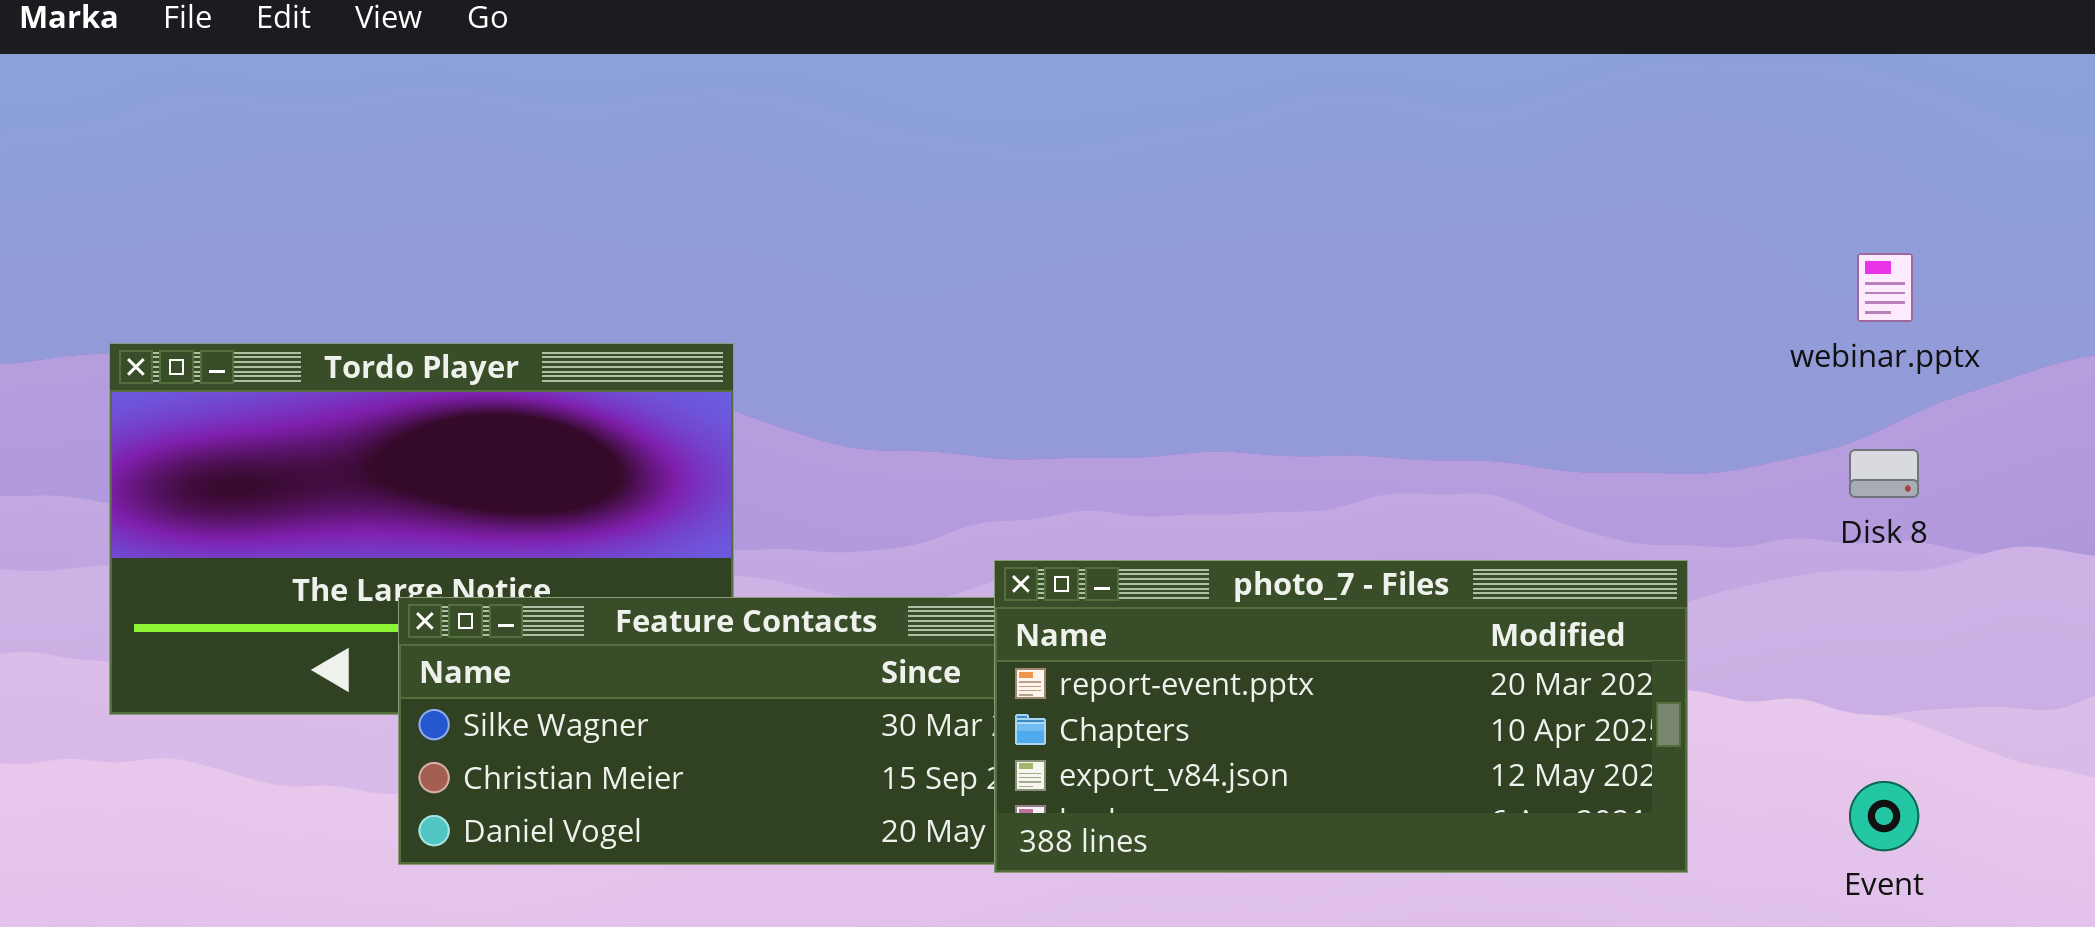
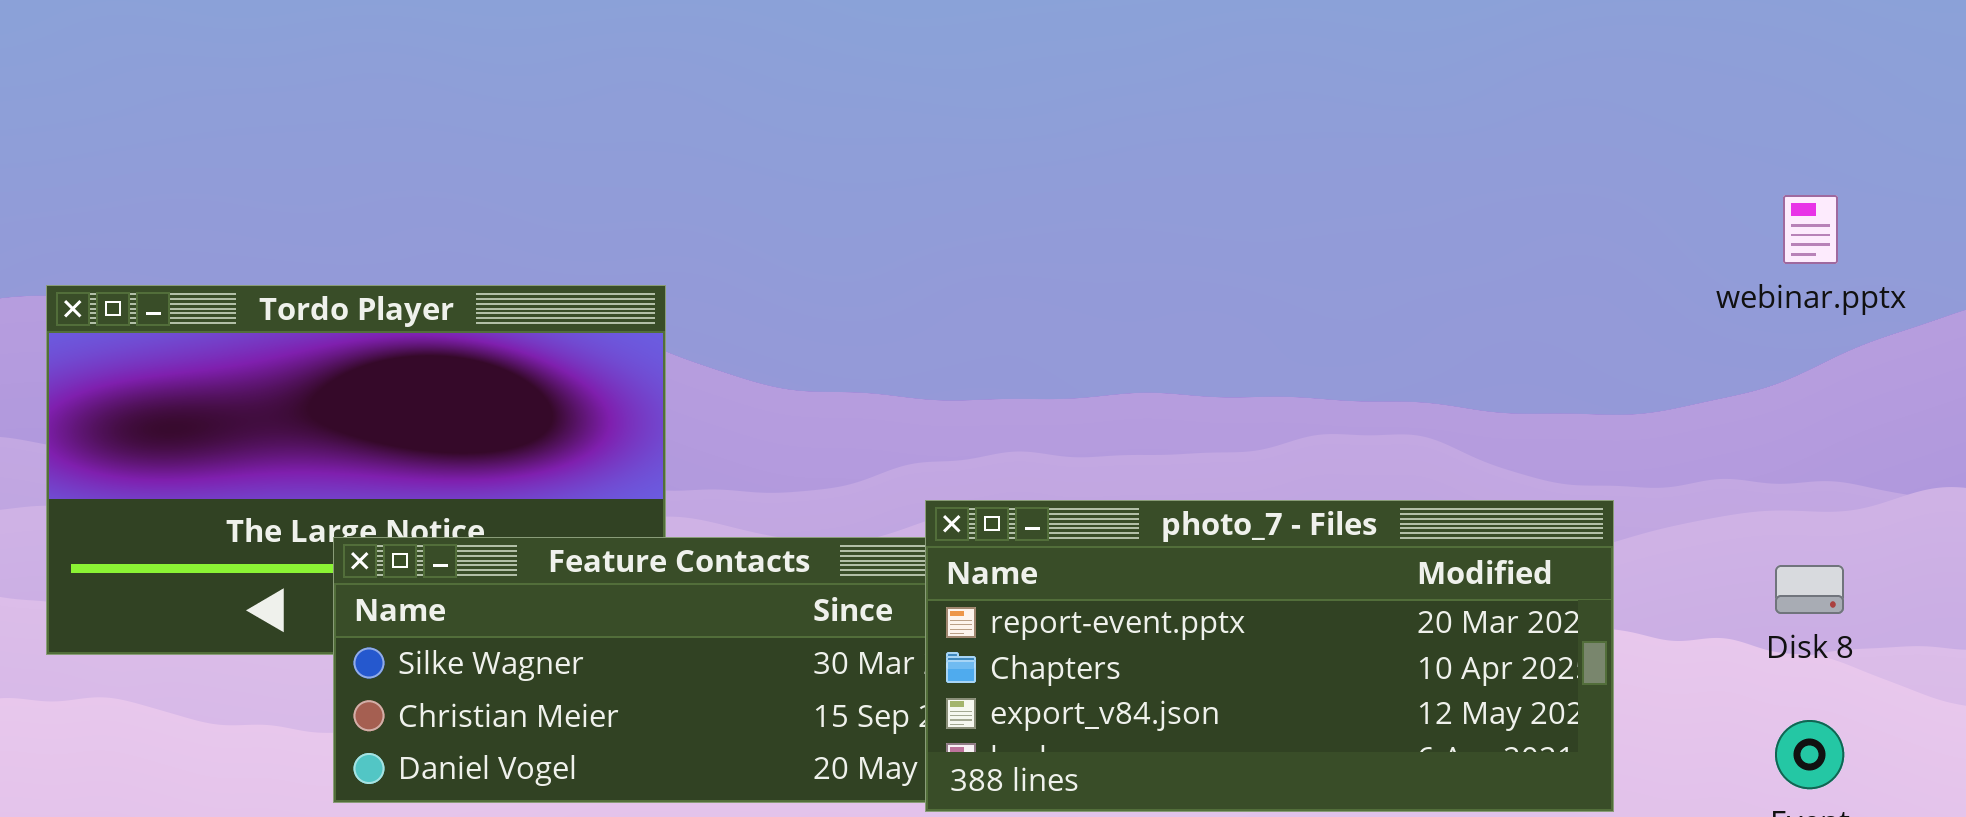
Disk 8: [1849,449,1919,498] -> [1775,565,1844,614], moved

